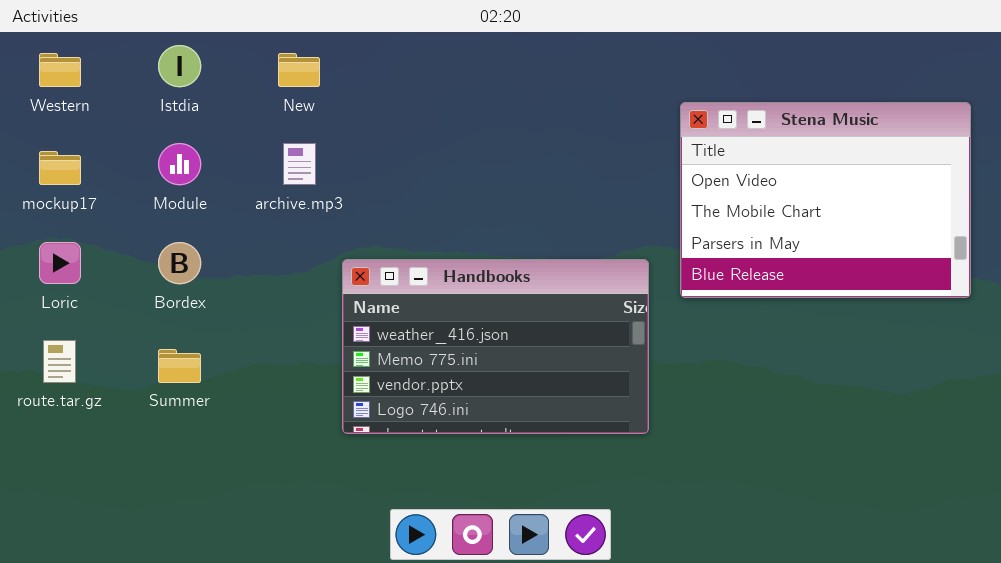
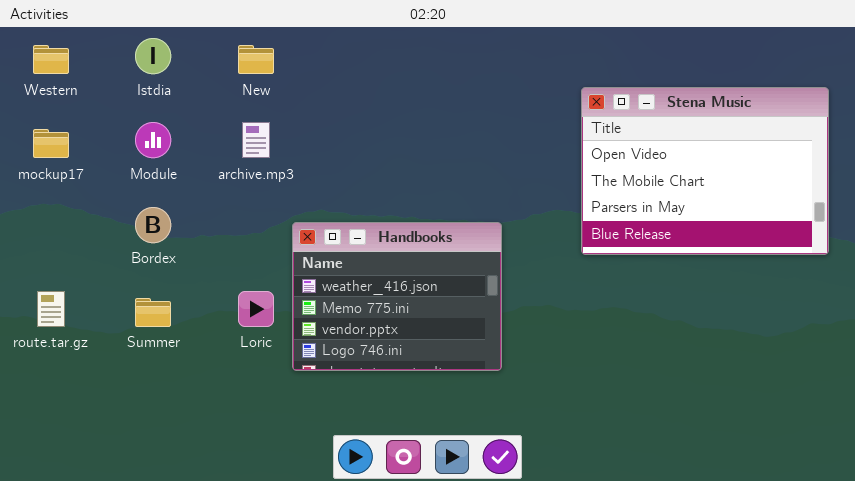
Loric: [39,242,81,284] -> [238,291,274,327], moved
Handbooks: [342,259,649,434] -> [292,222,502,371], resized

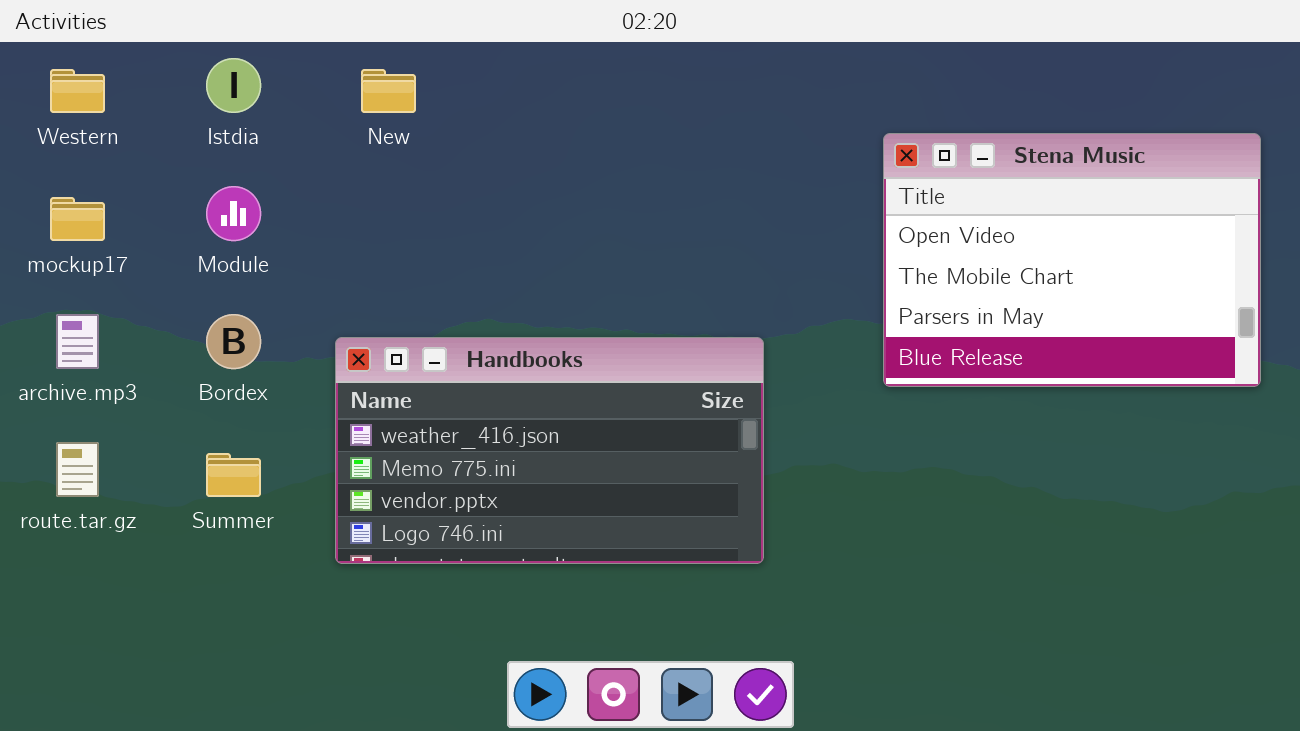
archive.mp3: [242,122,270,158] -> [56,314,99,369], moved
Handbooks: [292,222,502,371] -> [335,337,764,564], resized

